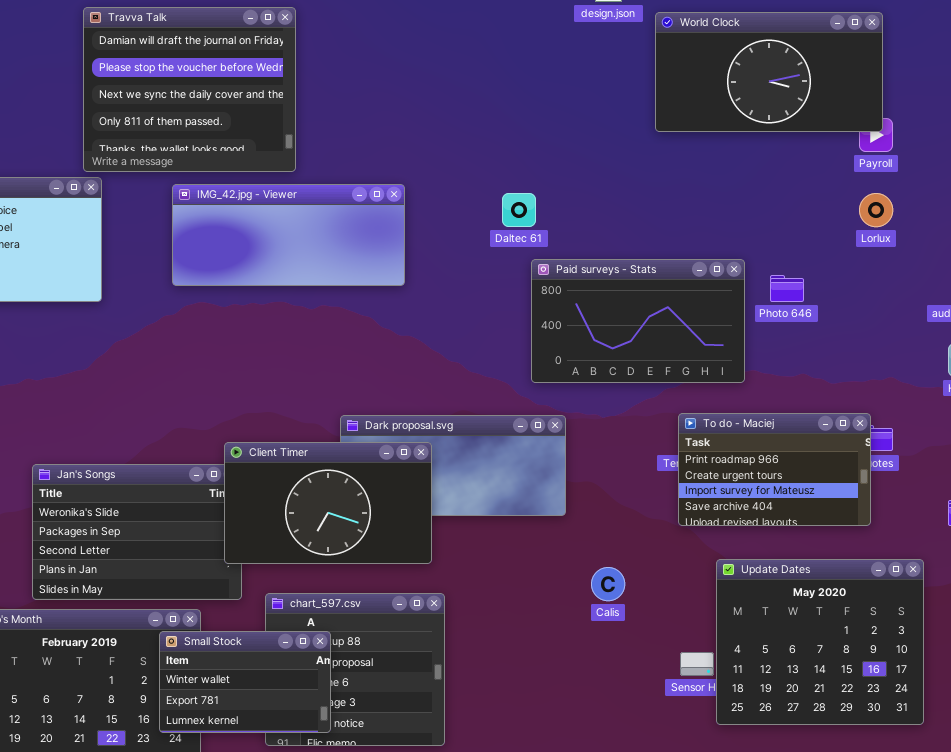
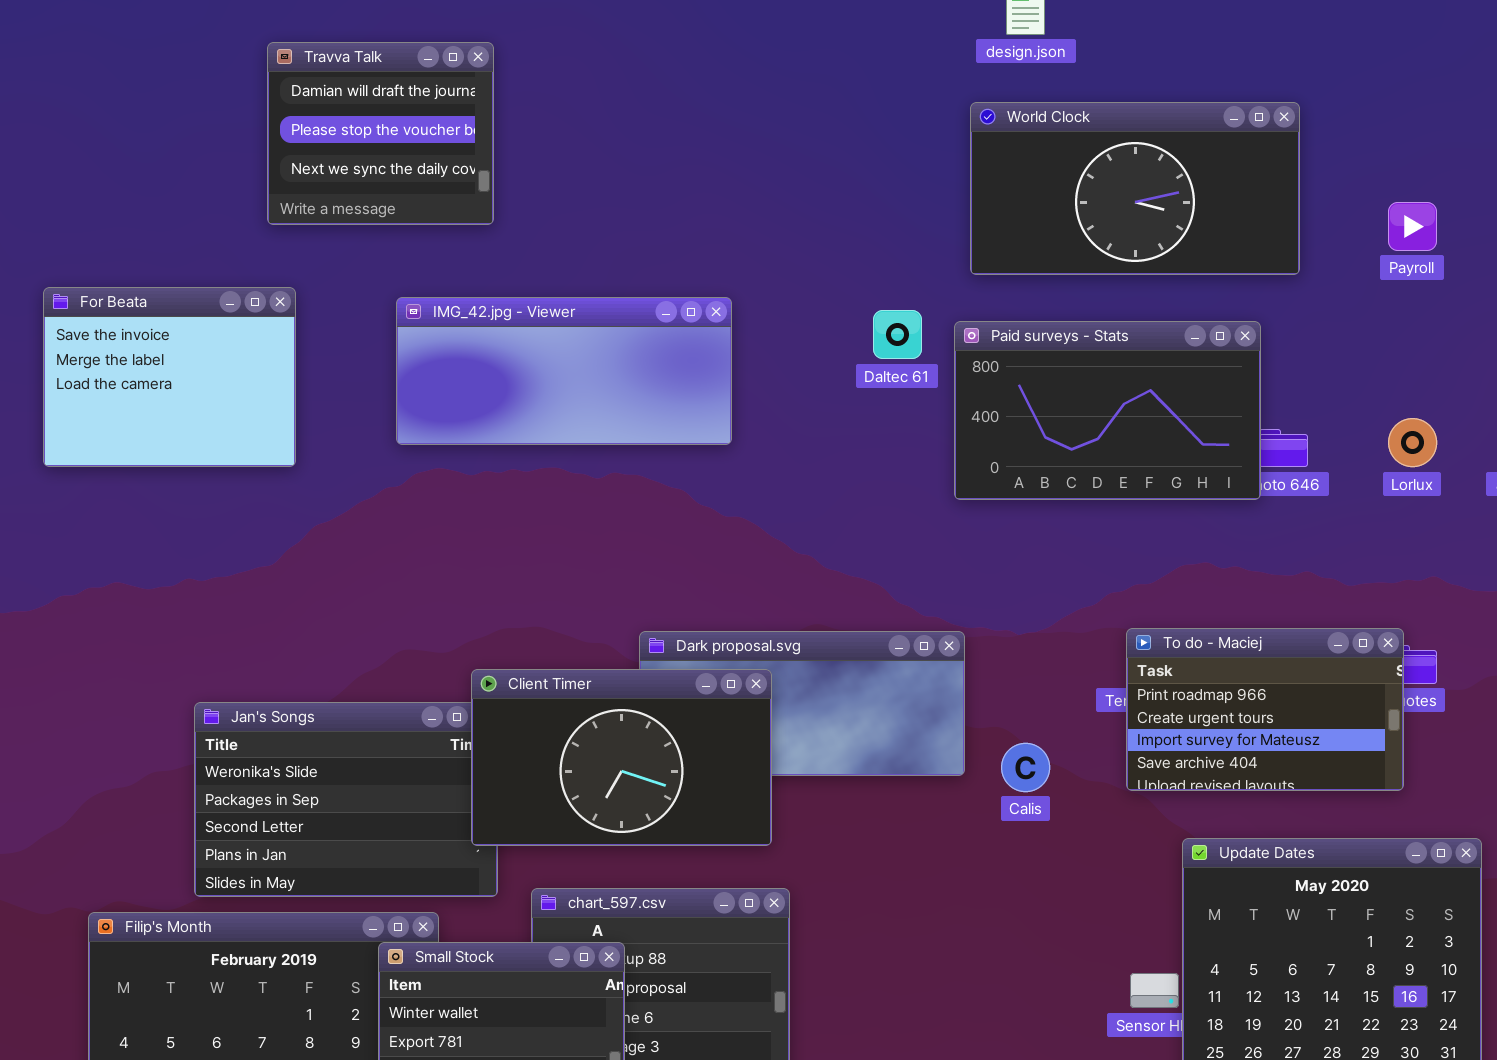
Travva Talk: [83,7,296,172] -> [267,42,494,225], resized
World Clock: [655,12,883,132] -> [970,102,1300,275], moved
Lorlux: [859,193,893,227] -> [1388,418,1437,467], moved
Paid surveys - Stats: [531,259,745,383] -> [954,321,1261,500], moved
Calis: [591,567,625,601] -> [1001,743,1050,792], moved

